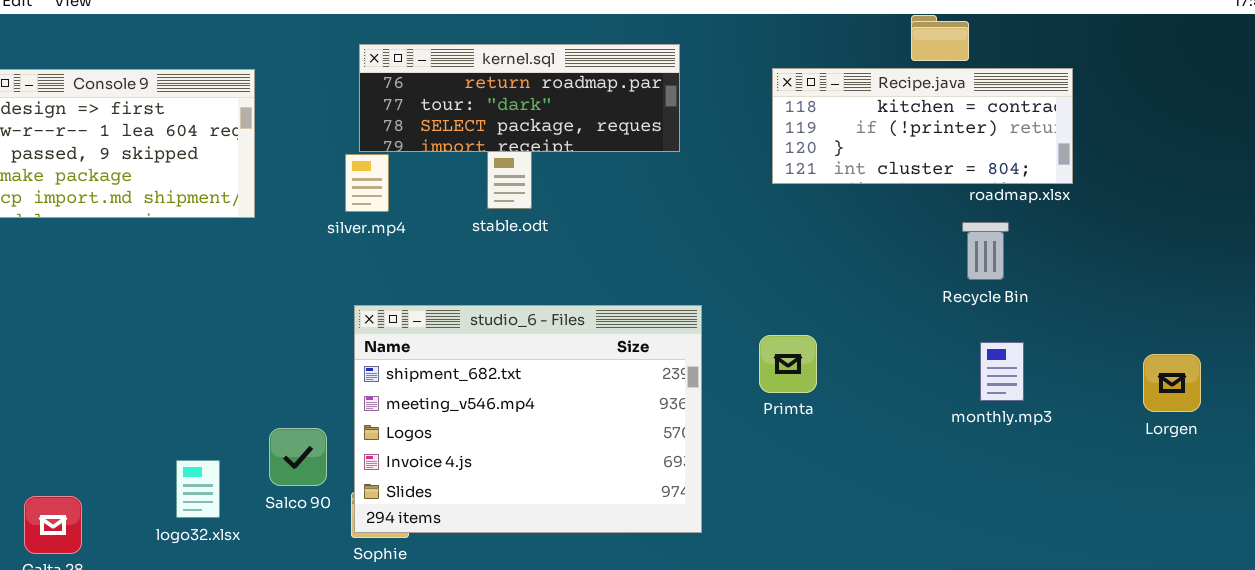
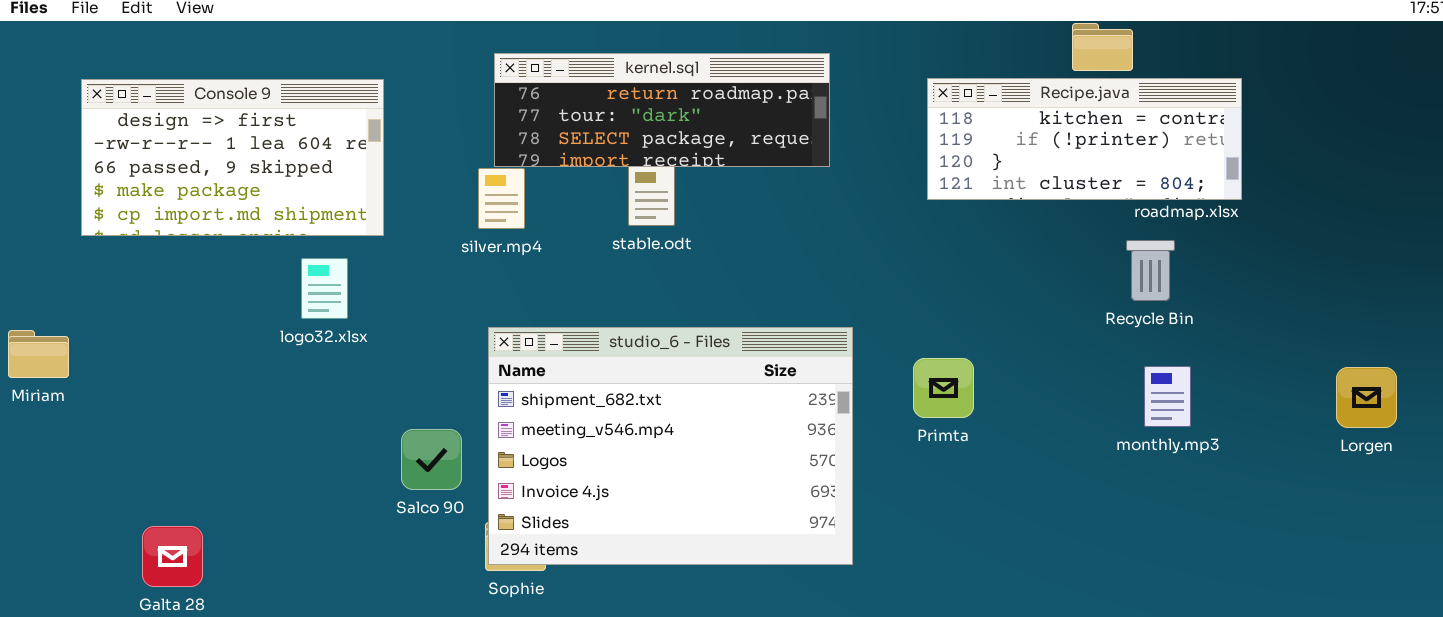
Lorgen: [1143,354,1201,412] -> [1336,367,1397,428], moved
Salco 90: [269,428,327,486] -> [401,429,462,490], moved
logo32.xlsx: [176,460,220,518] -> [301,258,348,319], moved

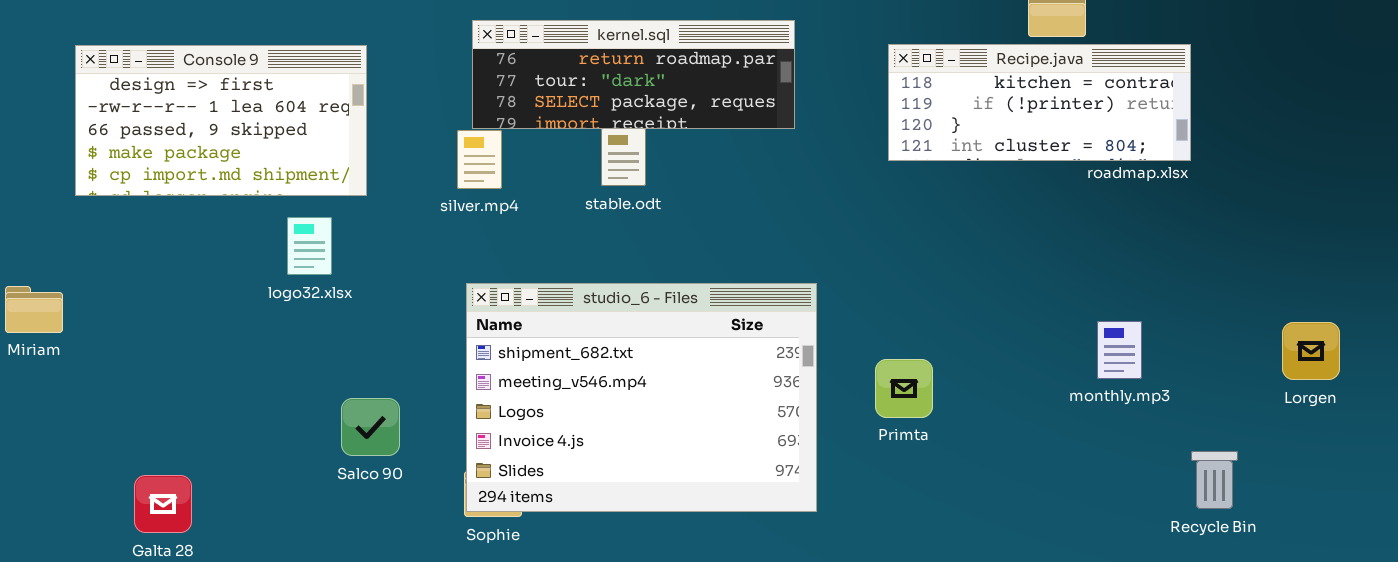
Recycle Bin: [1126,240,1175,301] -> [1191,451,1238,509], moved
Primta: [913,358,974,418] -> [875,359,933,418], moved
Salco 90: [401,429,462,490] -> [341,398,400,456], moved

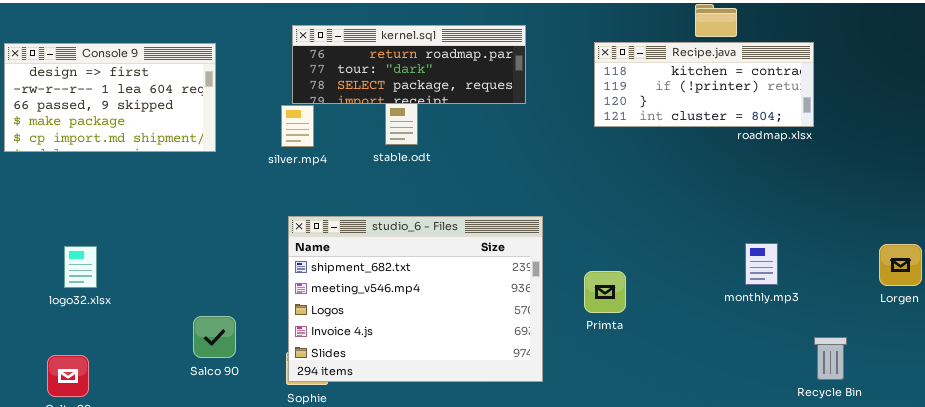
logo32.xlsx: [287,217,332,275] -> [64,246,97,288], moved
Salco 90: [341,398,400,456] -> [193,316,236,358], moved

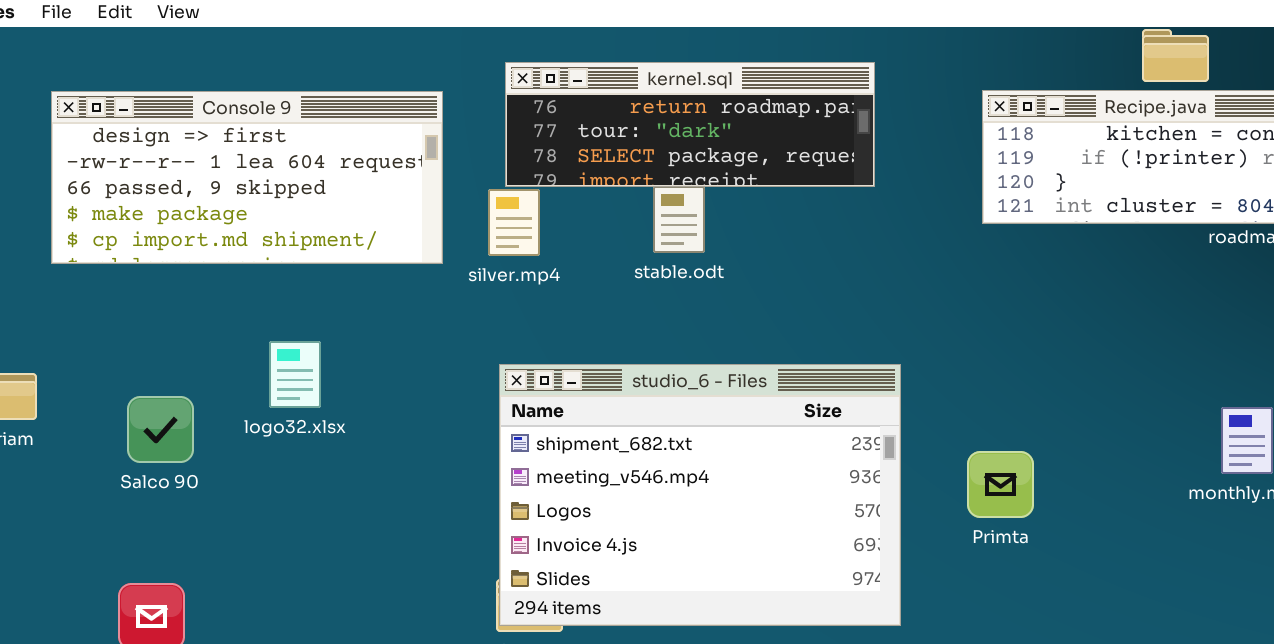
Console 9: [4,43,216,152] -> [51,91,443,264], resized
logo32.xlsx: [64,246,97,288] -> [269,341,321,408], moved
Salco 90: [193,316,236,358] -> [127,396,194,463], moved

